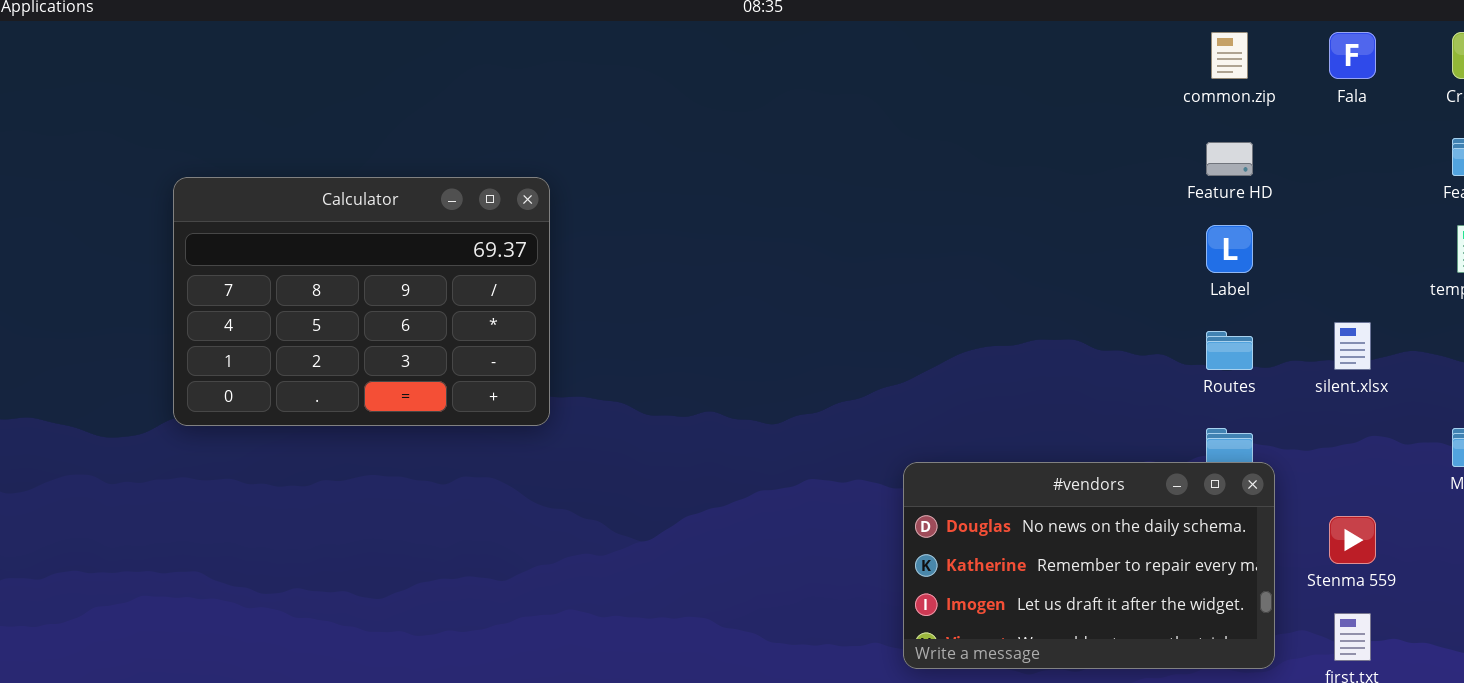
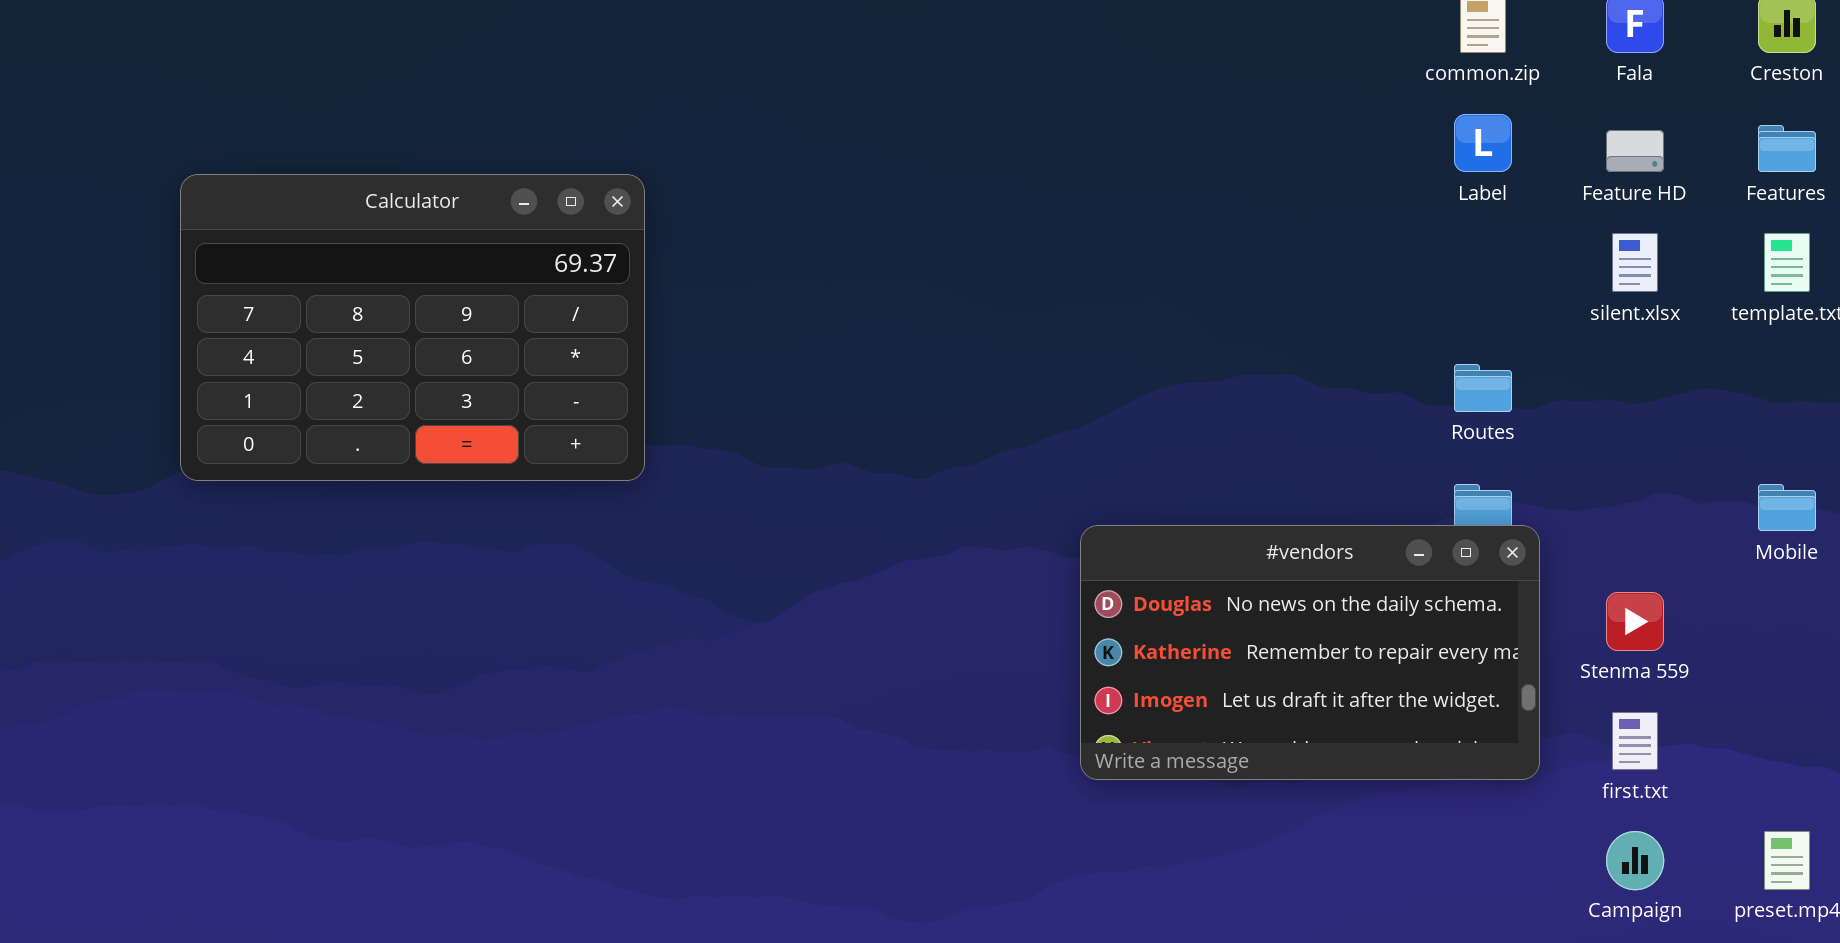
Feature HD: [1206,142,1253,176] -> [1606,130,1664,172], moved
Label: [1206,225,1253,273] -> [1454,114,1512,172], moved
silent.xlsx: [1334,322,1371,370] -> [1612,233,1658,292], moved

